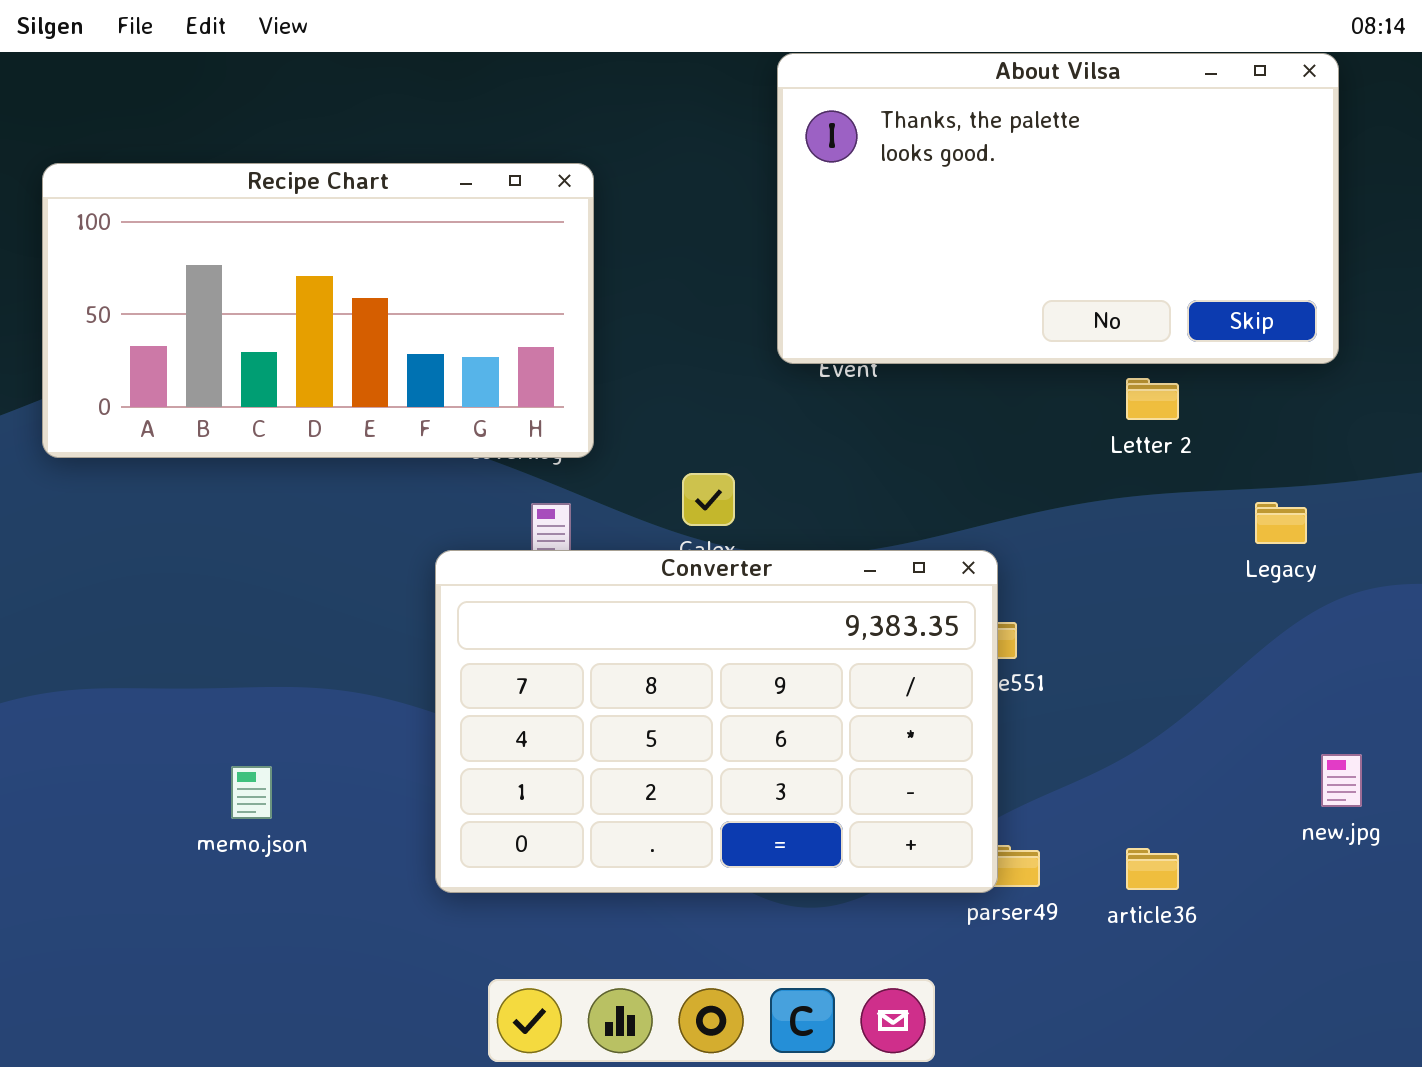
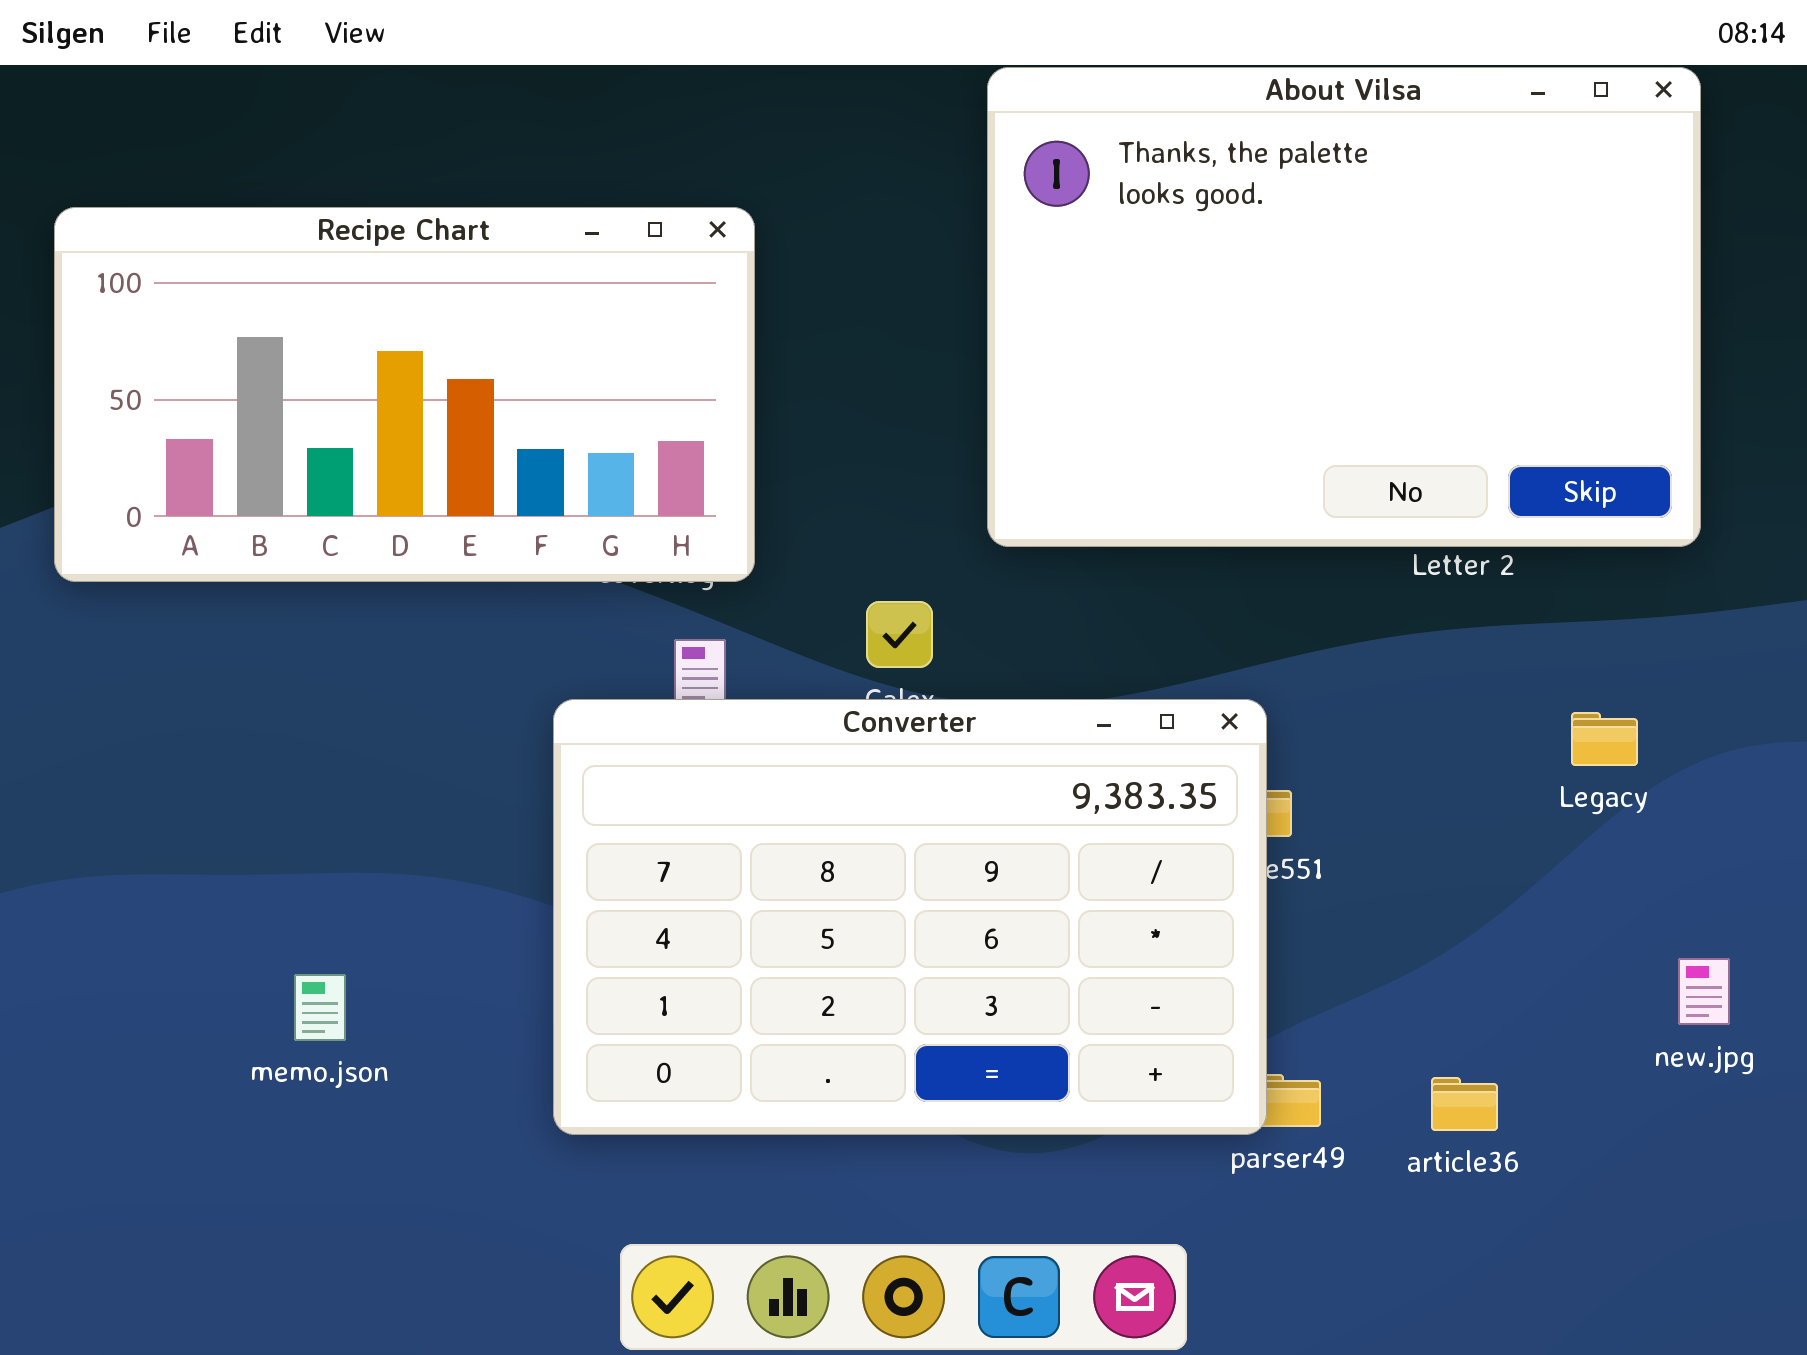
About Vilsa: [777,53,1339,364] -> [987,67,1701,547], resized
Legacy: [1255,502,1307,544] -> [1571,712,1638,766], moved

